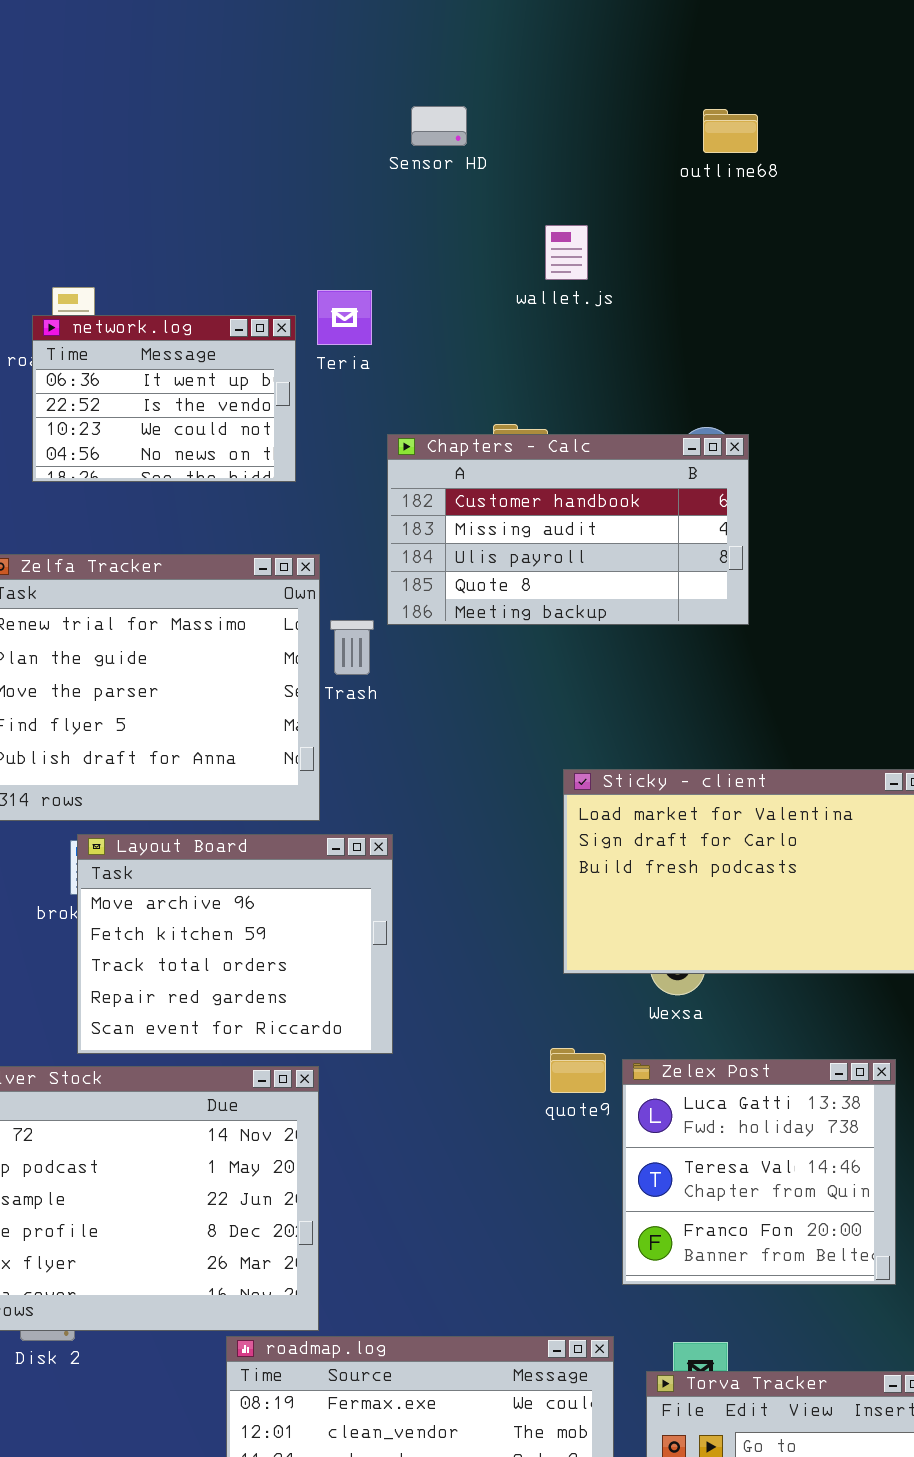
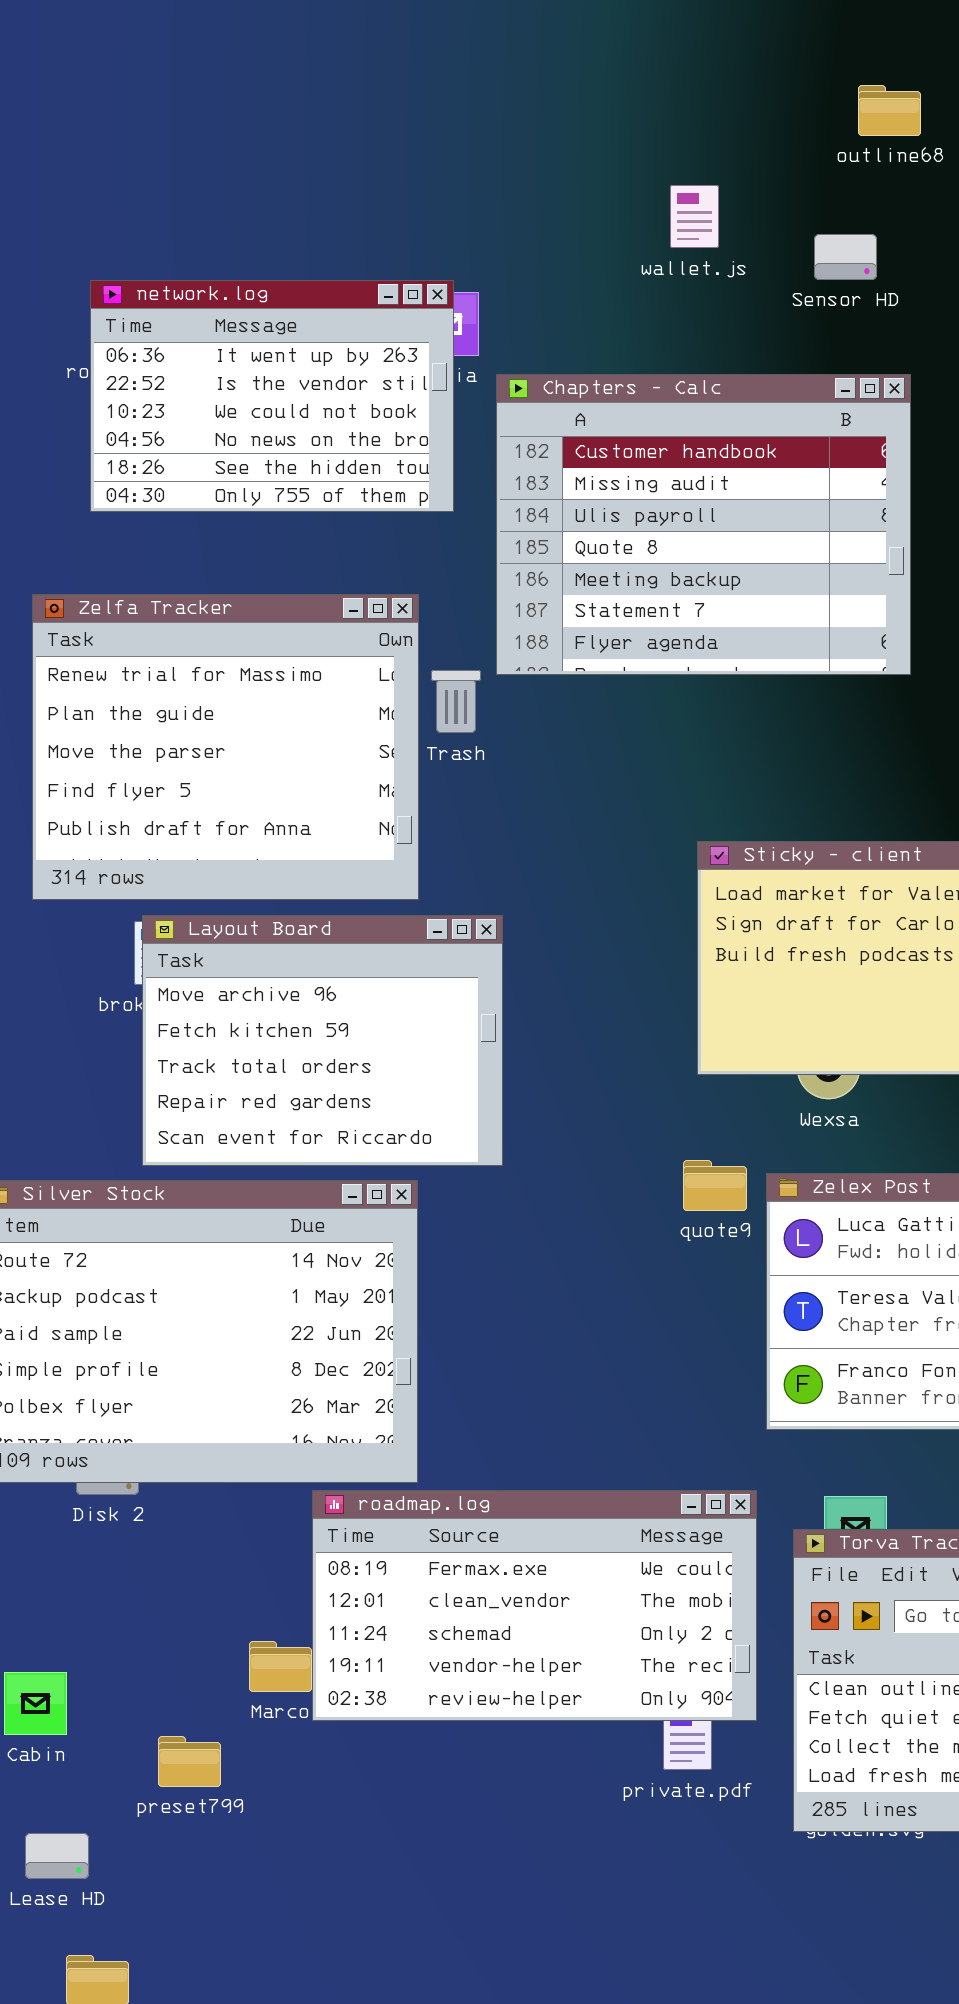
Sensor HD: [411,106,467,146] -> [814,234,877,280], moved
wallet.js: [545,225,588,280] -> [670,185,719,248], moved
network.log: [32,315,296,482] -> [90,280,454,512], resized
Chapters - Calc: [387,434,749,625] -> [496,374,911,675], resized

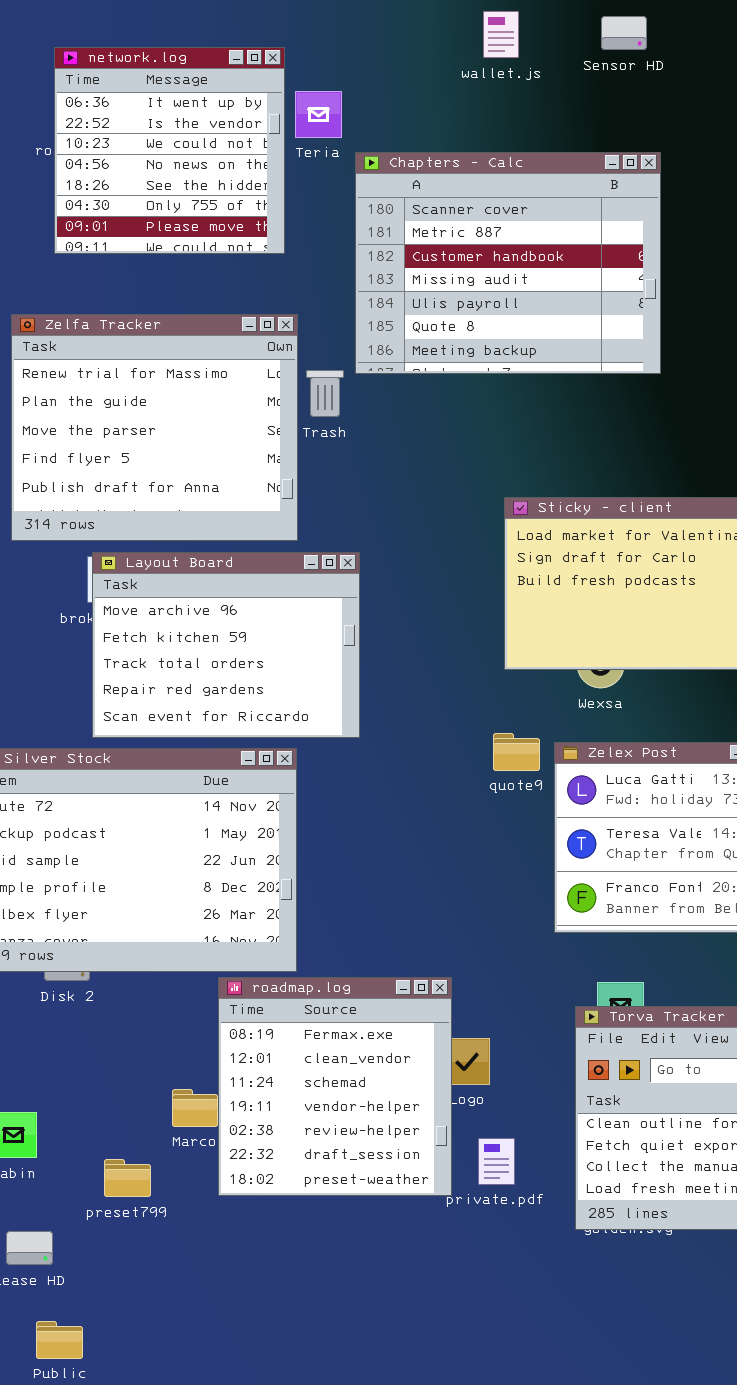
Sensor HD: [814,234,877,280] -> [601,16,647,50], moved
network.log: [90,280,454,512] -> [54,47,285,254], resized
Chapters - Calc: [496,374,911,675] -> [355,152,661,374], scrolled up 2 rows
roadmap.log: [312,1490,757,1721] -> [218,977,452,1196], resized

